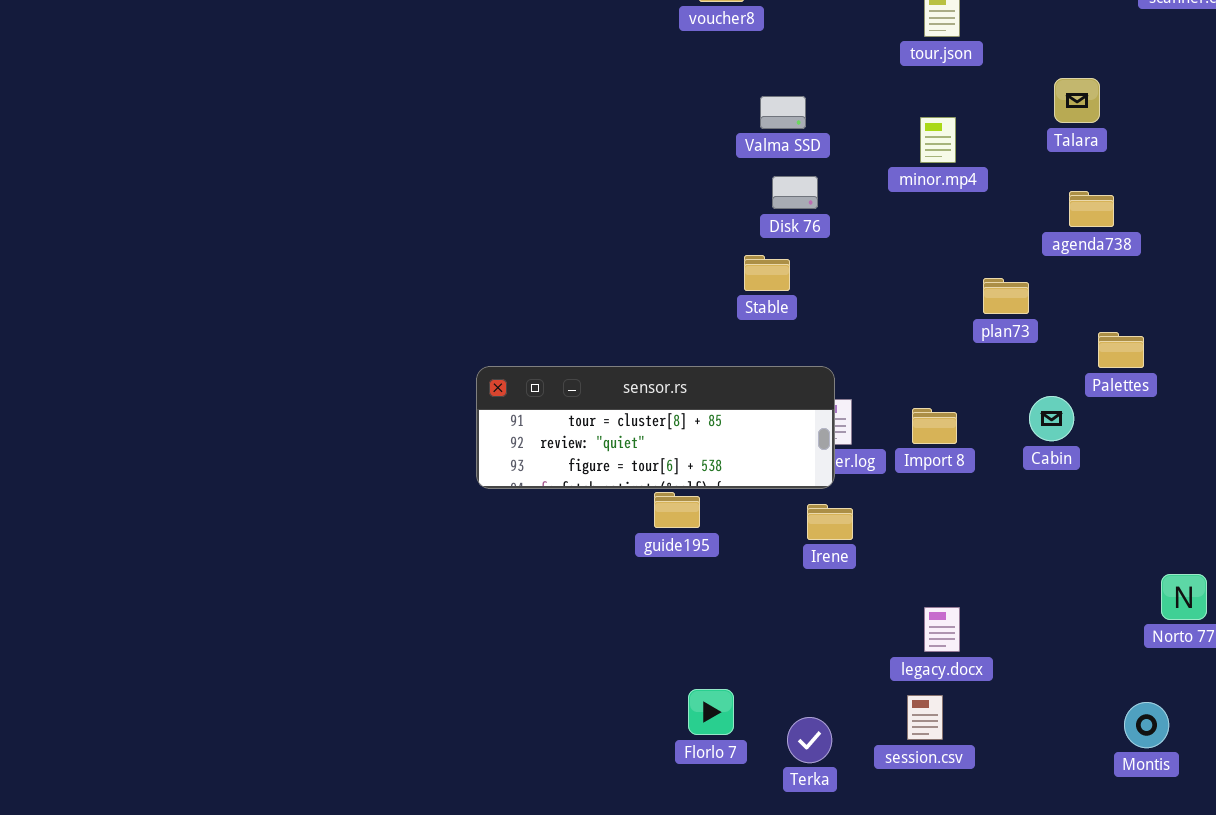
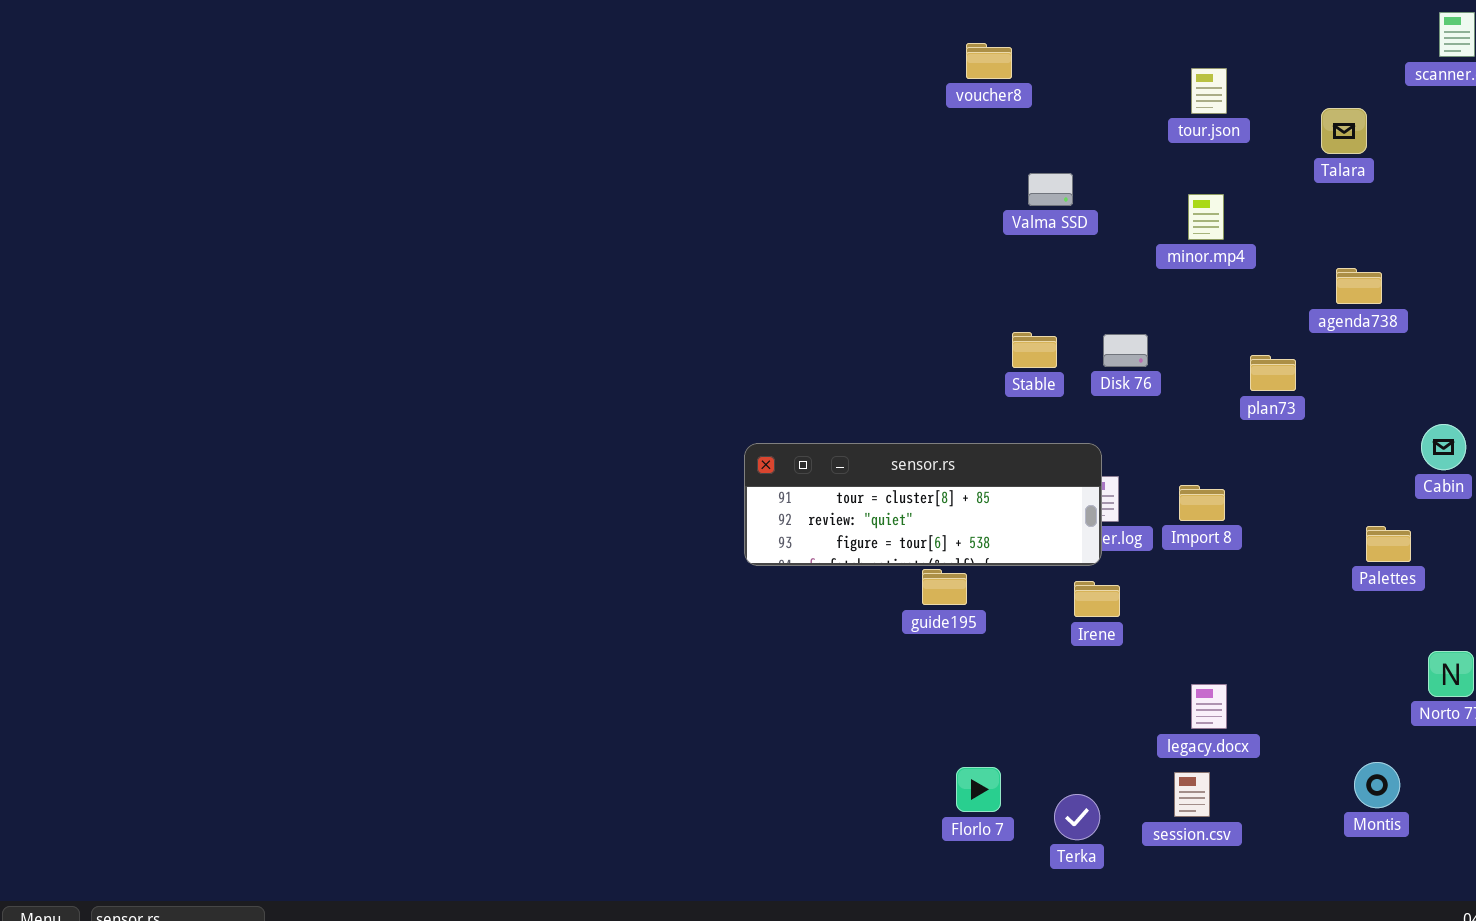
Talara: [1054,78,1100,123] -> [1321,108,1367,154], moved
Disk 76: [772,176,818,209] -> [1103,334,1148,367], moved
Palettes: [1098,332,1144,368] -> [1366,526,1411,562], moved
Cabin: [1029,396,1074,441] -> [1421,424,1466,470], moved
Montis: [1124,702,1169,748] -> [1354,762,1400,808], moved

